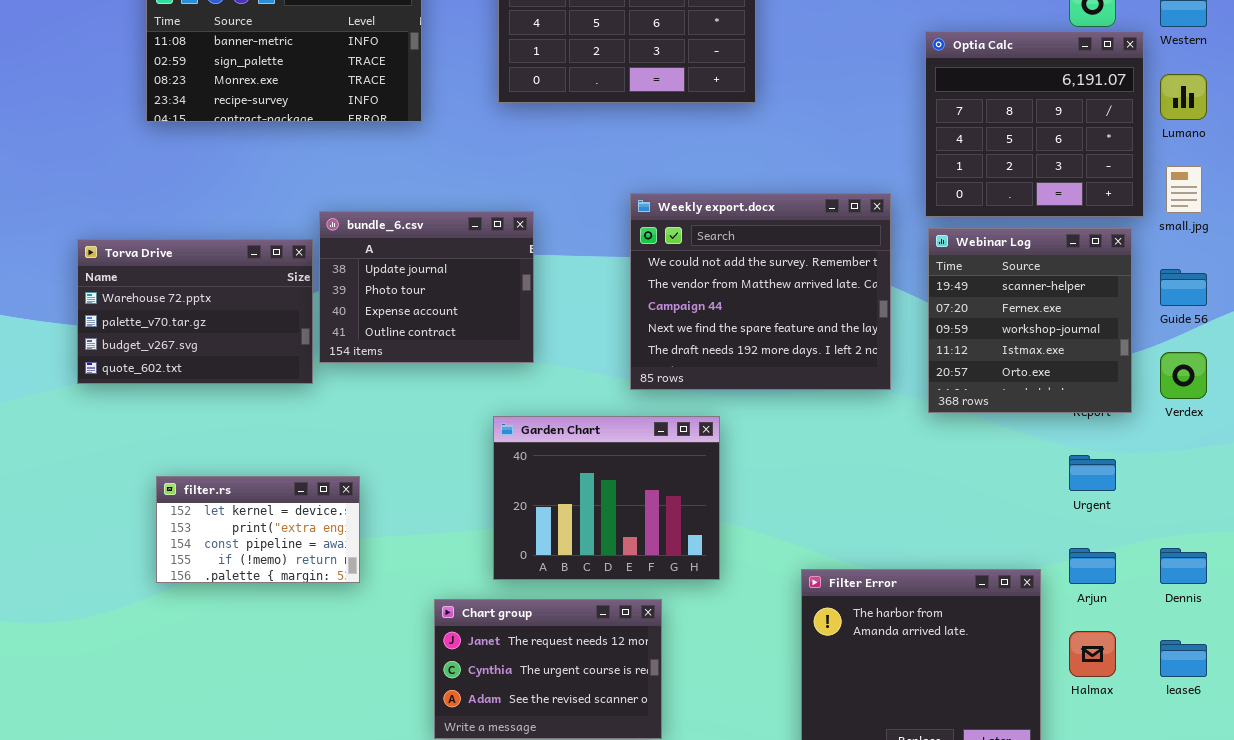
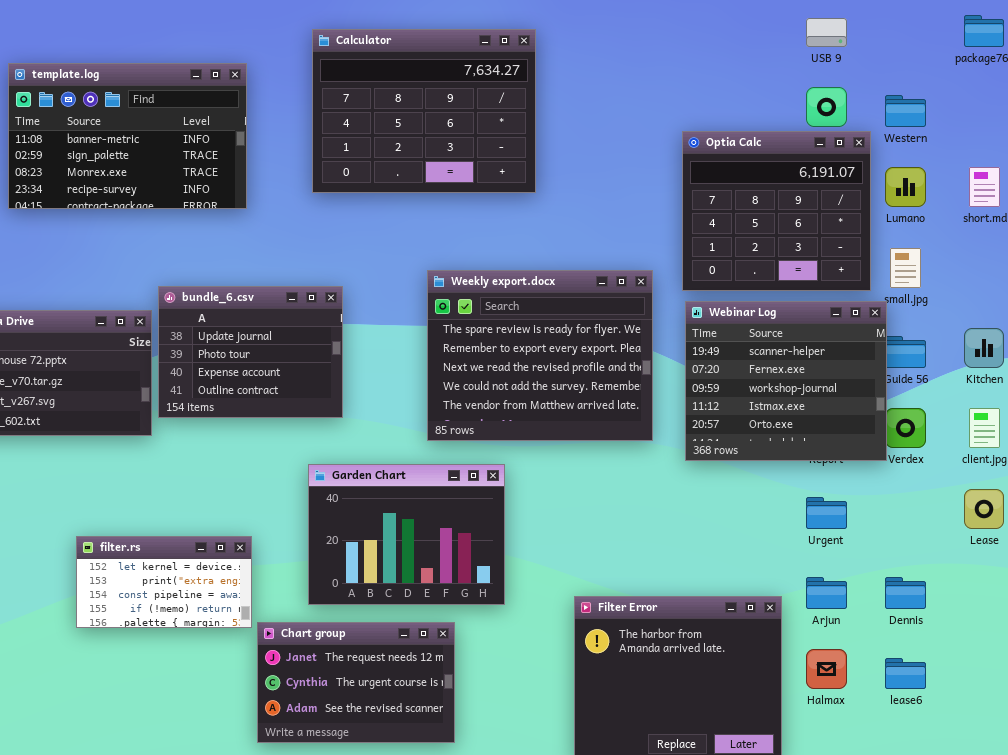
Weekly export.docx: [630,193,891,390] -> [427,270,653,441], scrolled up 3 rows
Webinar Log: [928,228,1132,413] -> [685,301,887,461], resized
filter.rs: [156,476,360,583] -> [76,536,252,628], moved

